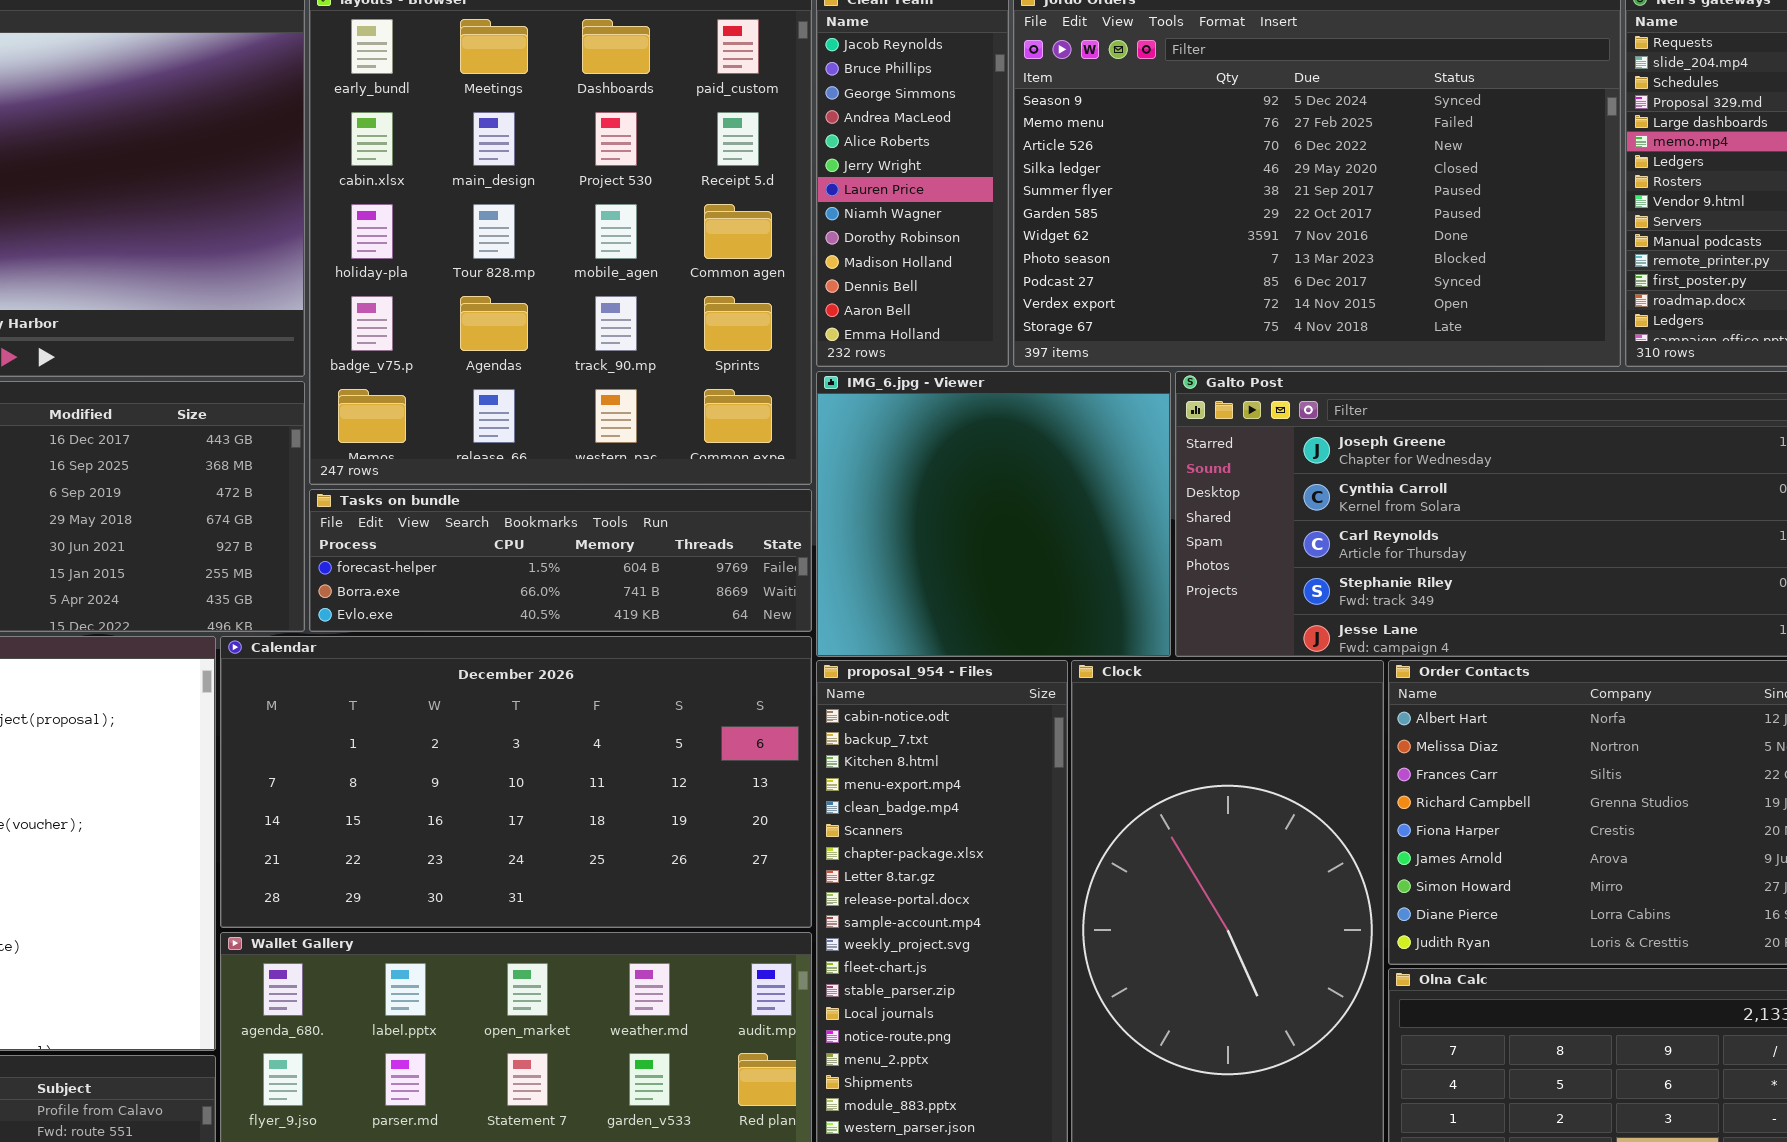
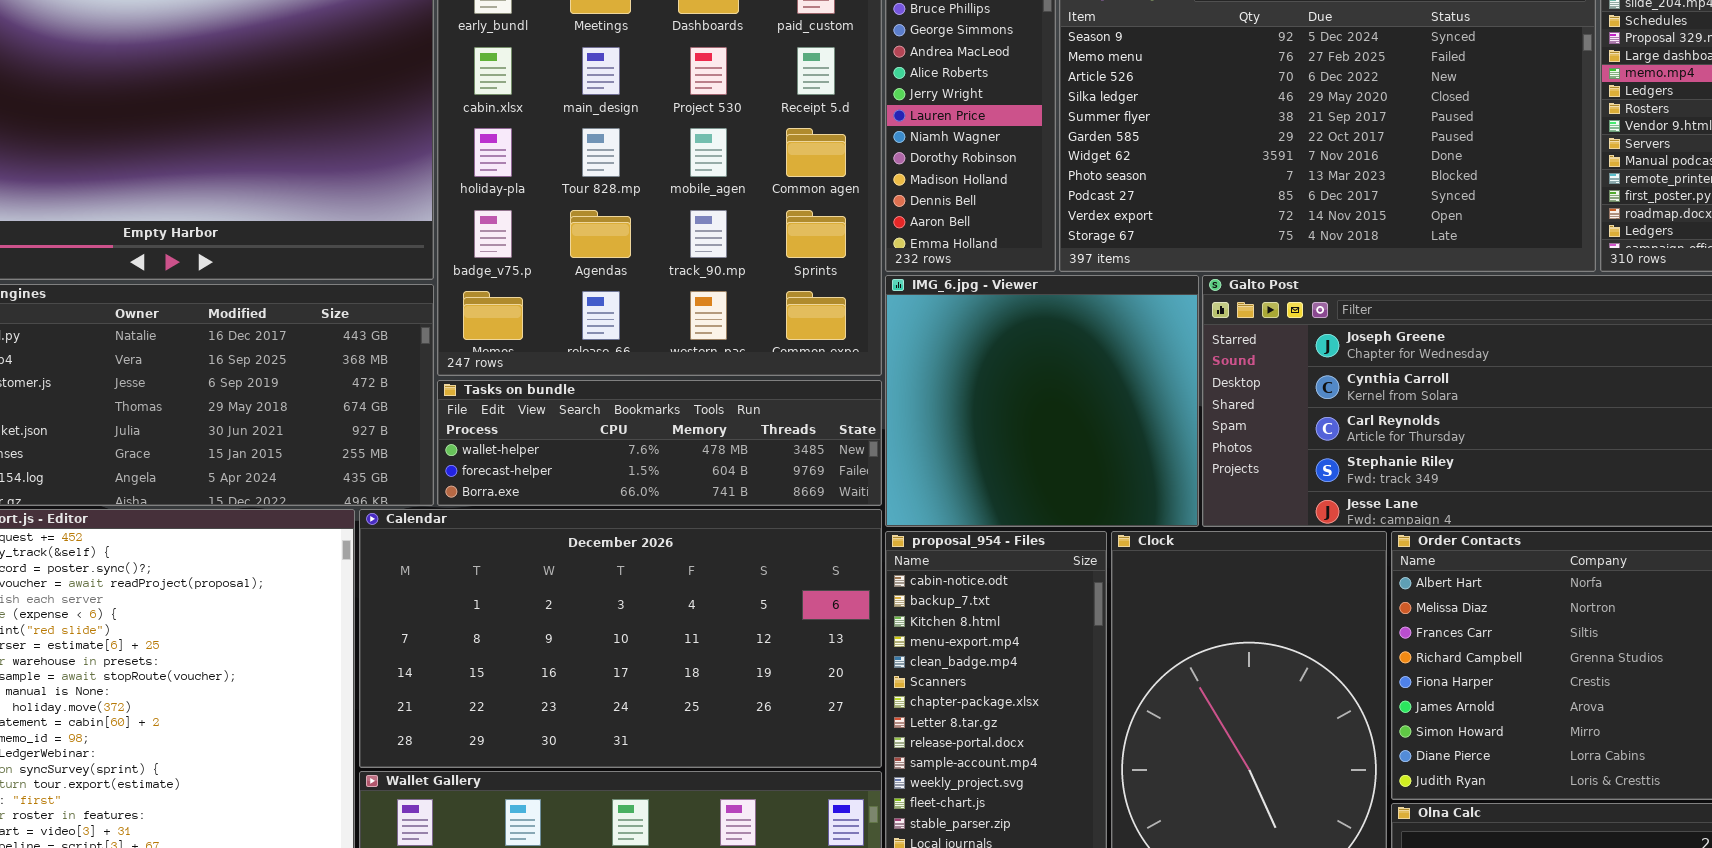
Tasks on bundle: [309,489,812,632] -> [437,380,882,506], scrolled up 1 row

